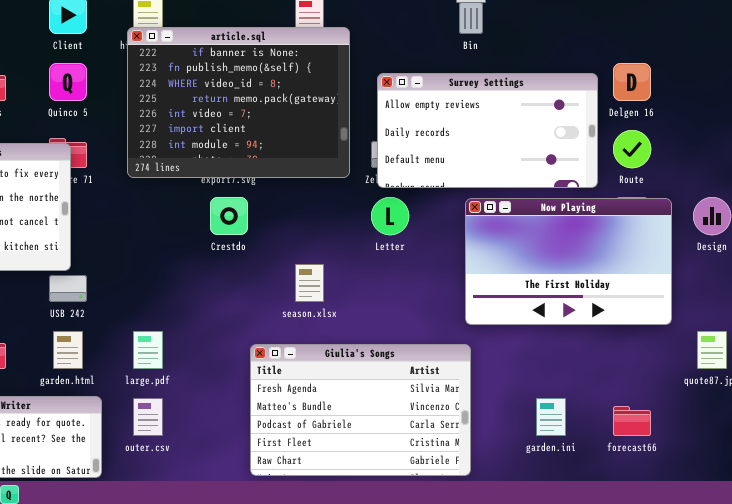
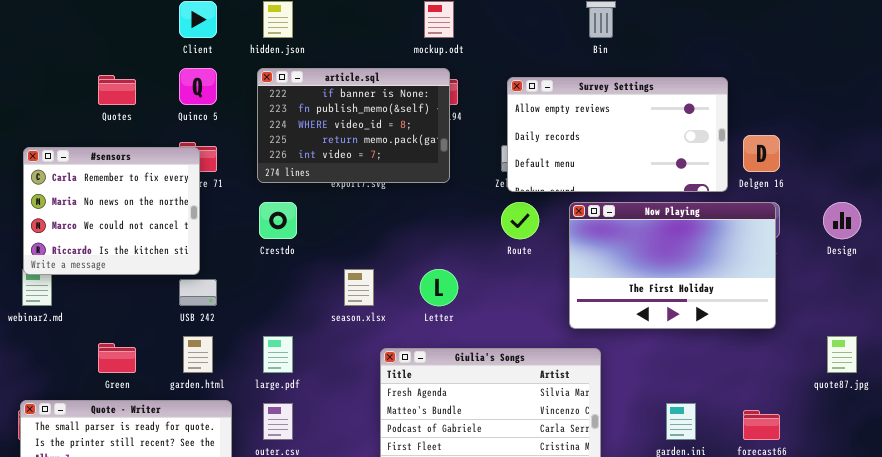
article.sql: [127,27,350,178] -> [257,68,450,183], resized
Delgen 16: [613,63,651,101] -> [743,135,780,172], moved
Route: [613,130,651,168] -> [501,202,539,239], moved
Crestdo: [210,197,248,235] -> [259,202,297,239], moved
Letter: [371,197,409,235] -> [420,269,458,306], moved
Now Playing: [465,198,672,325] -> [569,202,776,329], moved
season.xlsx: [295,264,324,302] -> [344,269,374,306], moved

